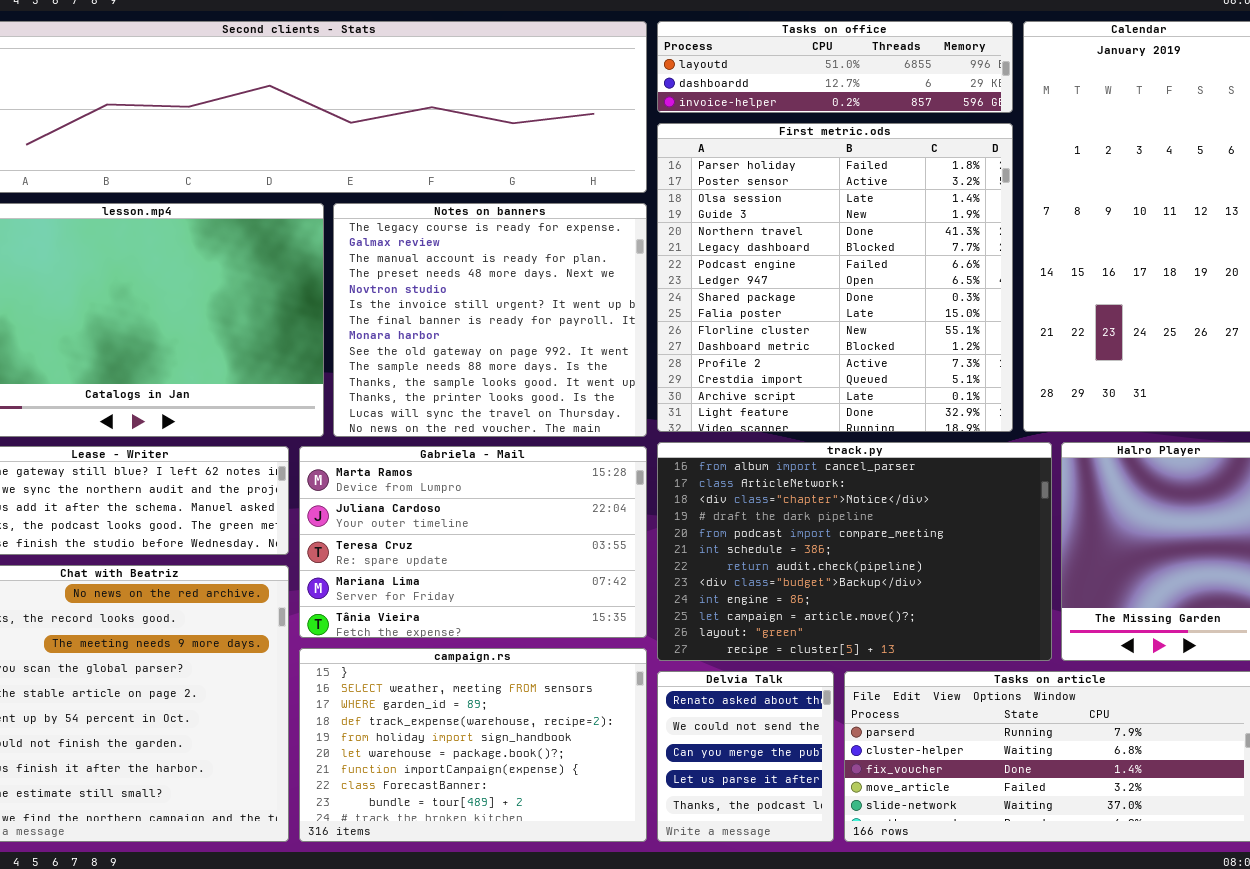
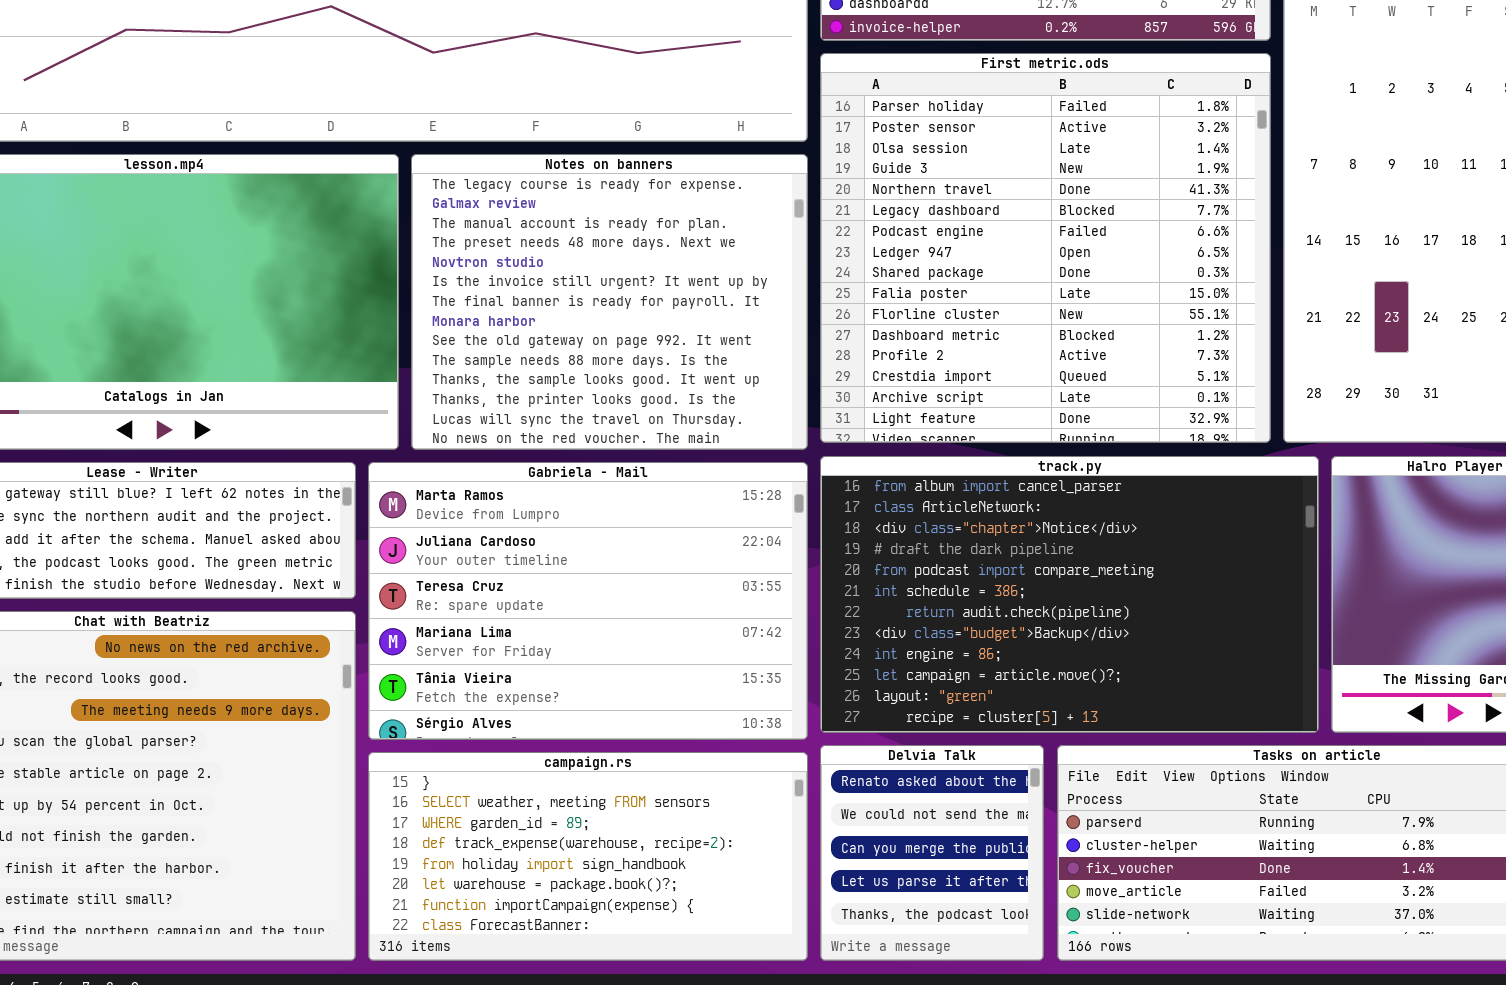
Gabriela - Mail: [299,446,647,638] -> [368,462,808,740], resized
campaign.rs: [299,648,647,842] -> [368,752,808,961], resized

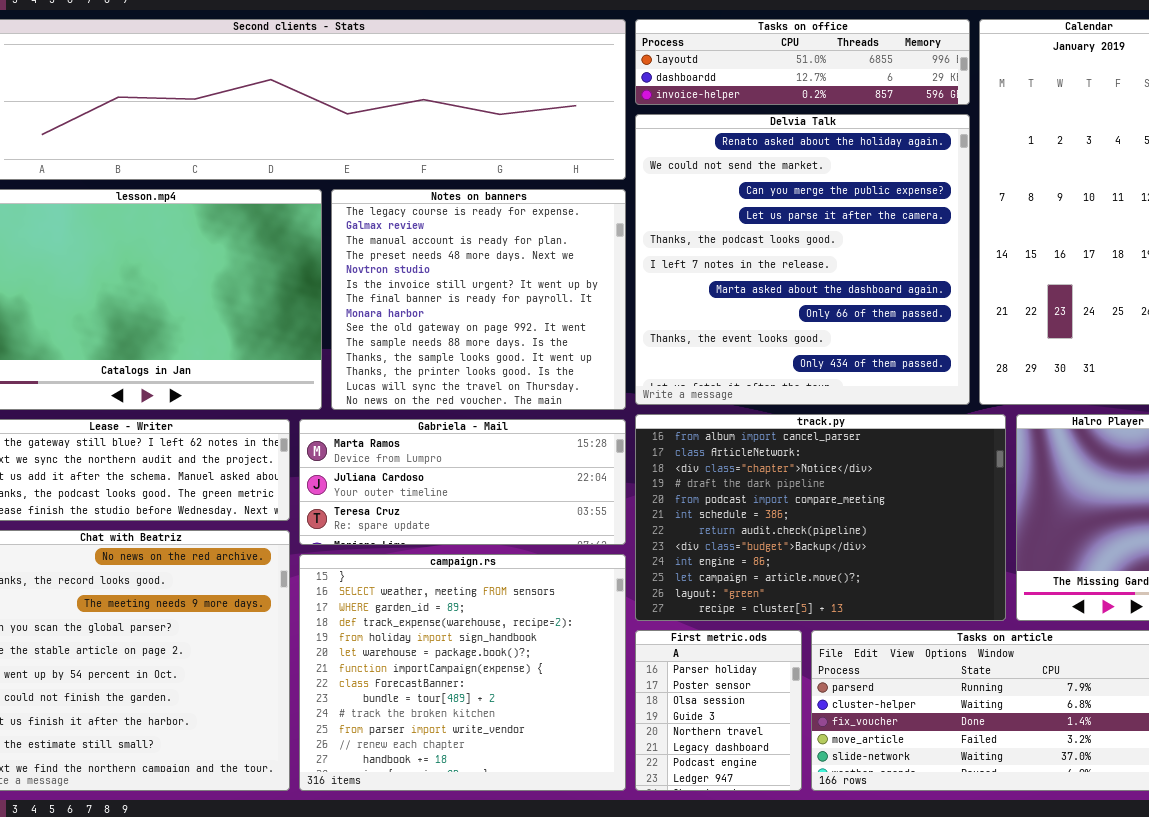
First metric.ods: [820,53,1271,443] -> [635,630,802,791], moved, resized
Gabriela - Mail: [368,462,808,740] -> [299,419,626,545], resized
Delvia Talk: [820,745,1044,961] -> [635,114,970,405], moved, resized
campaign.rs: [368,752,808,961] -> [299,554,626,791], resized

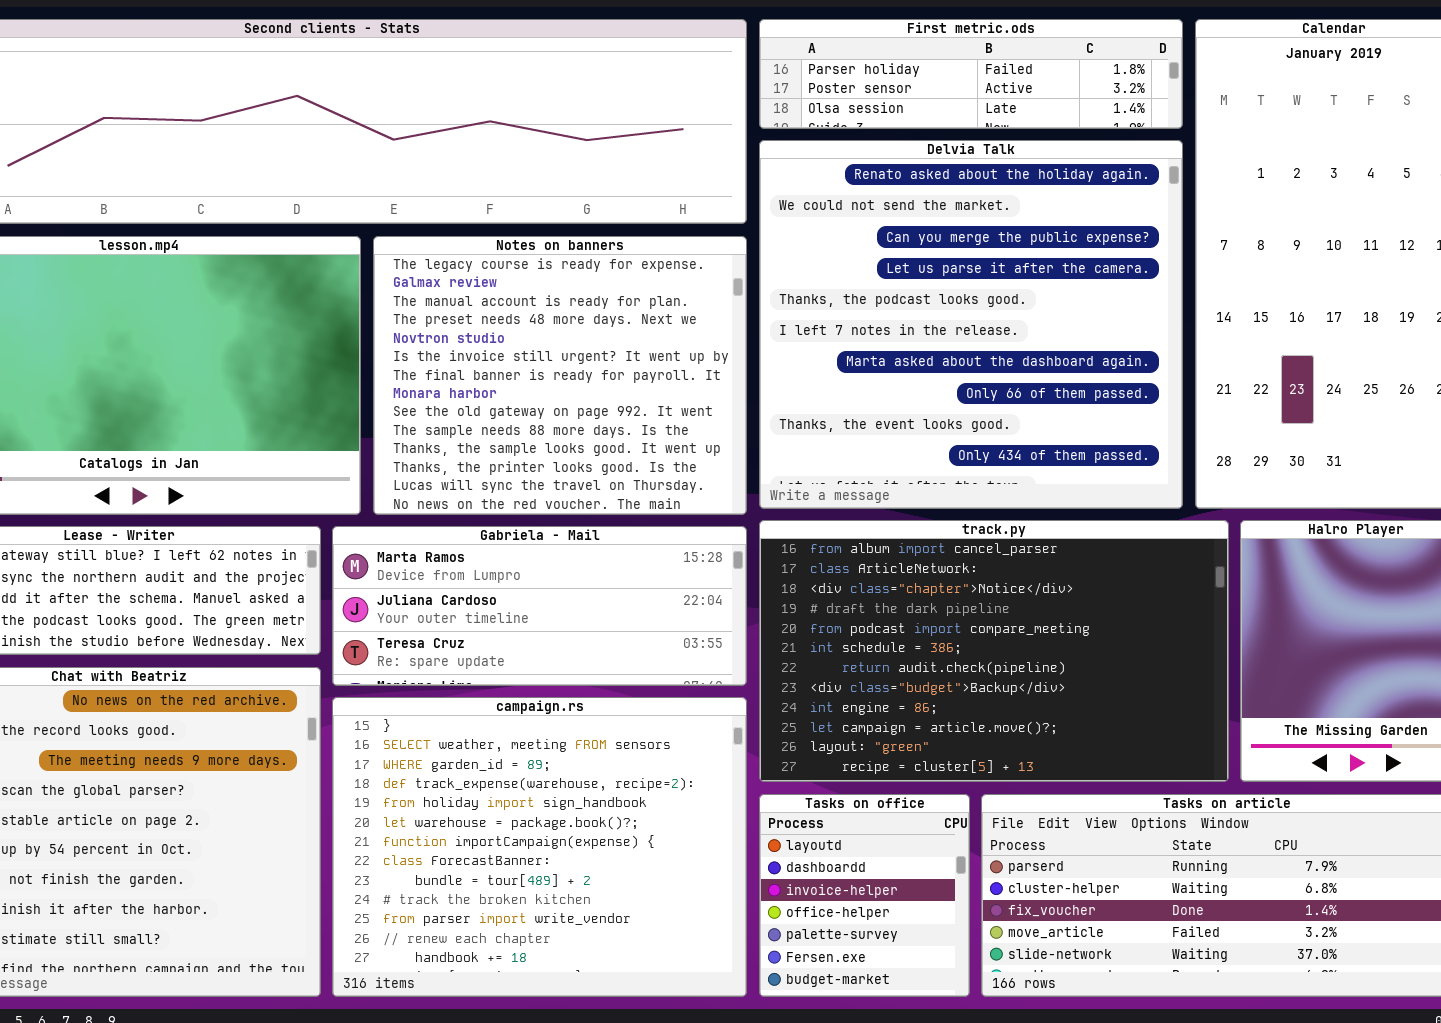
Tasks on office: [635,19,970,105] -> [759,794,970,997], moved, resized
First metric.ods: [635,630,802,791] -> [759,19,1183,129], moved, resized

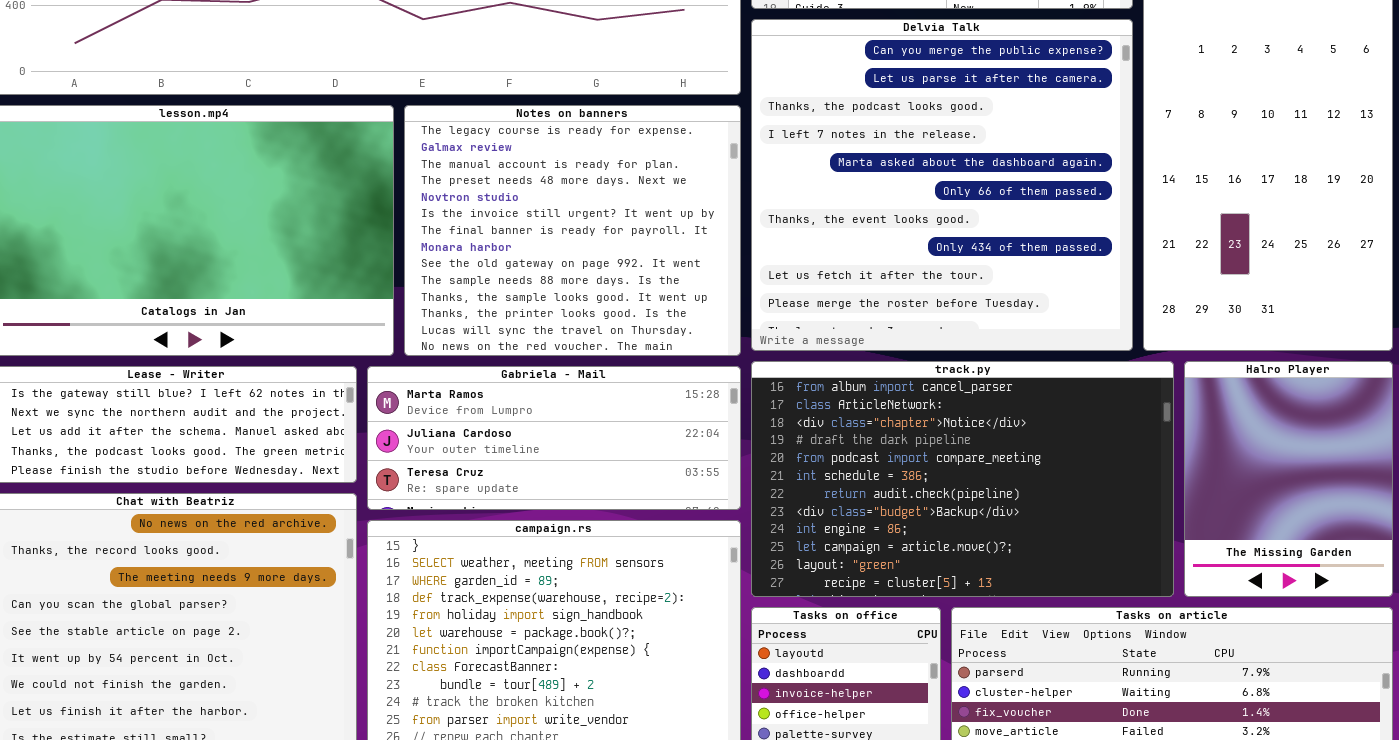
Delvia Talk: [759,140,1183,509] -> [751,19,1133,351], scrolled down 2 rows

